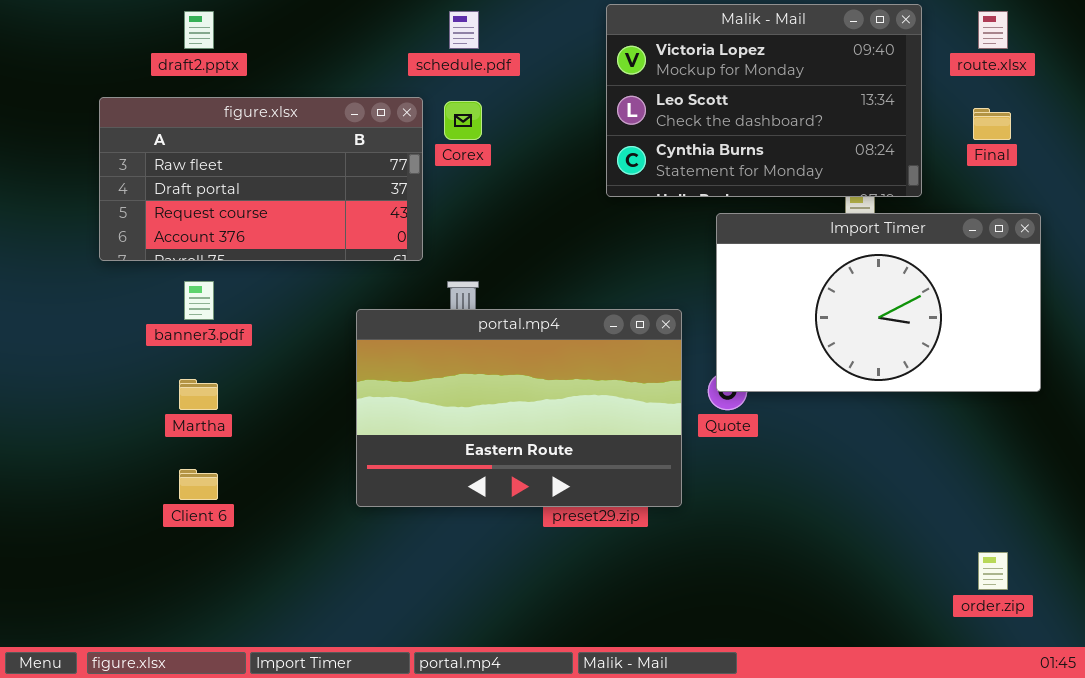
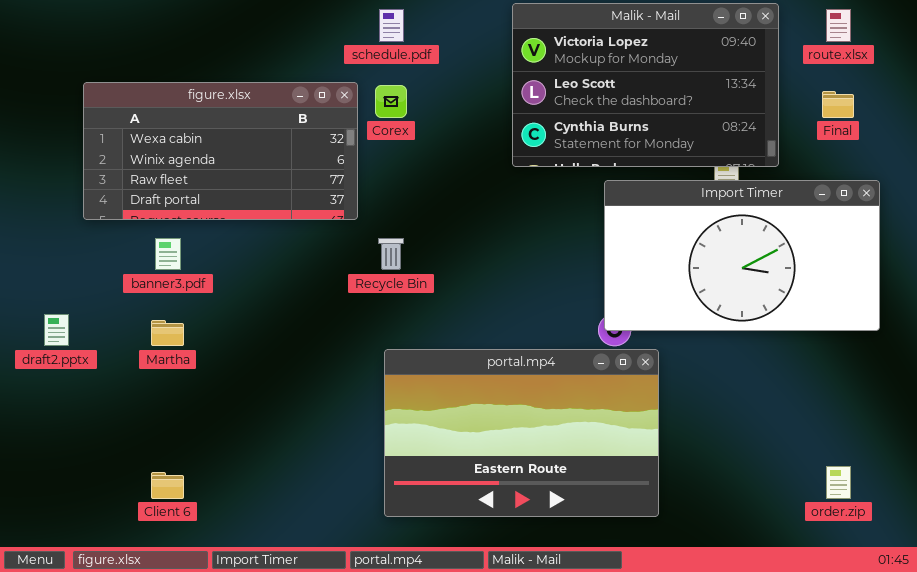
draft2.pptx: [184,11,214,49] -> [44,314,69,346], moved
figure.xlsx: [99,97,423,261] -> [83,82,358,220], scrolled up 2 rows
portal.mp4: [356,309,682,507] -> [384,349,659,517], moved
Client 6: [179,469,218,500] -> [151,472,184,499], moved

